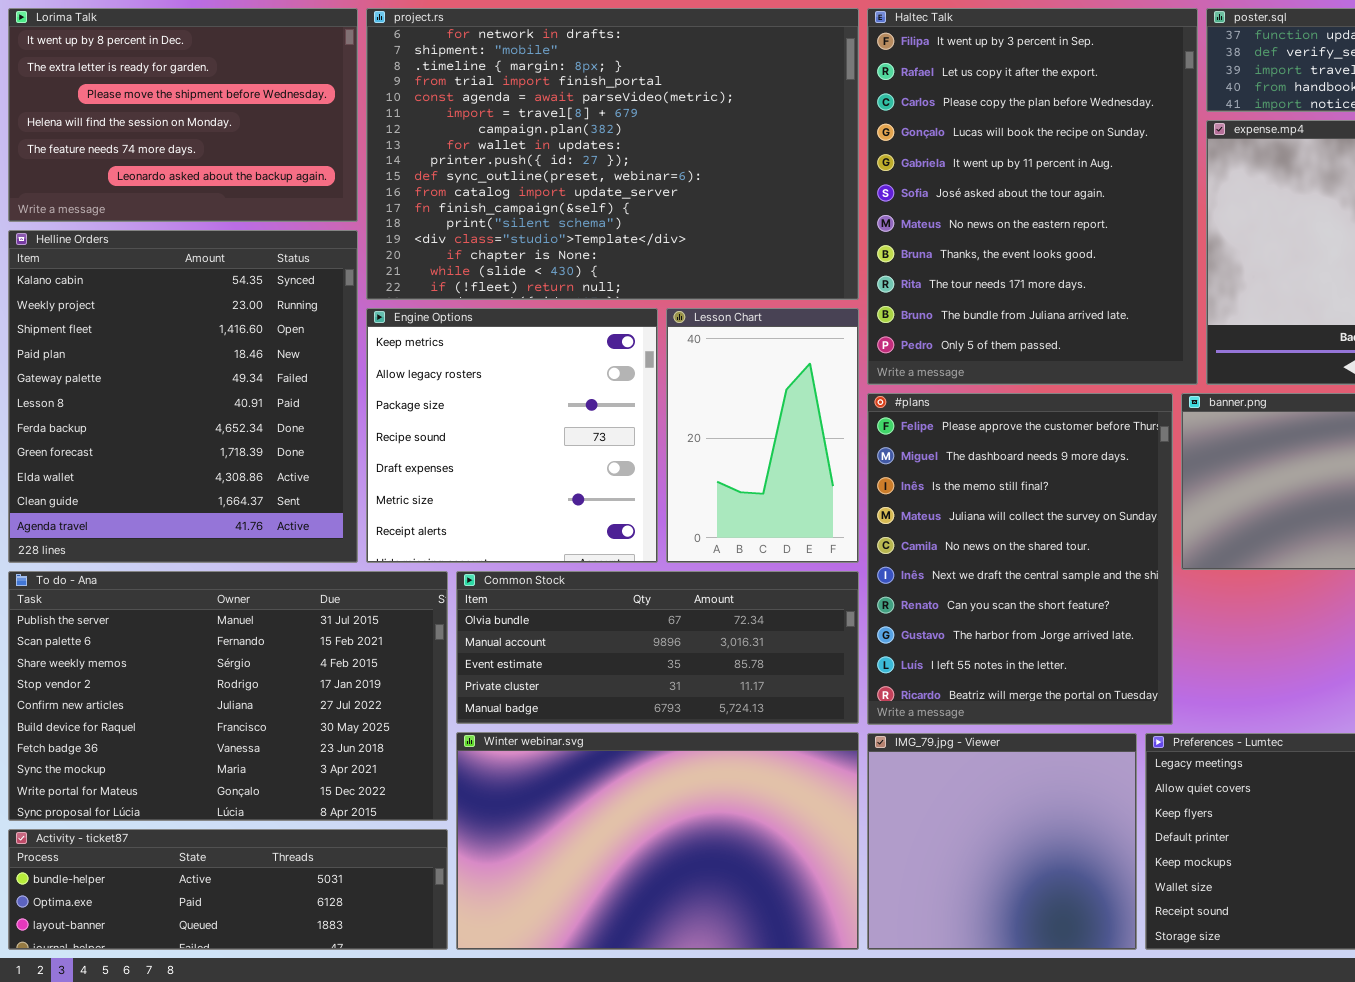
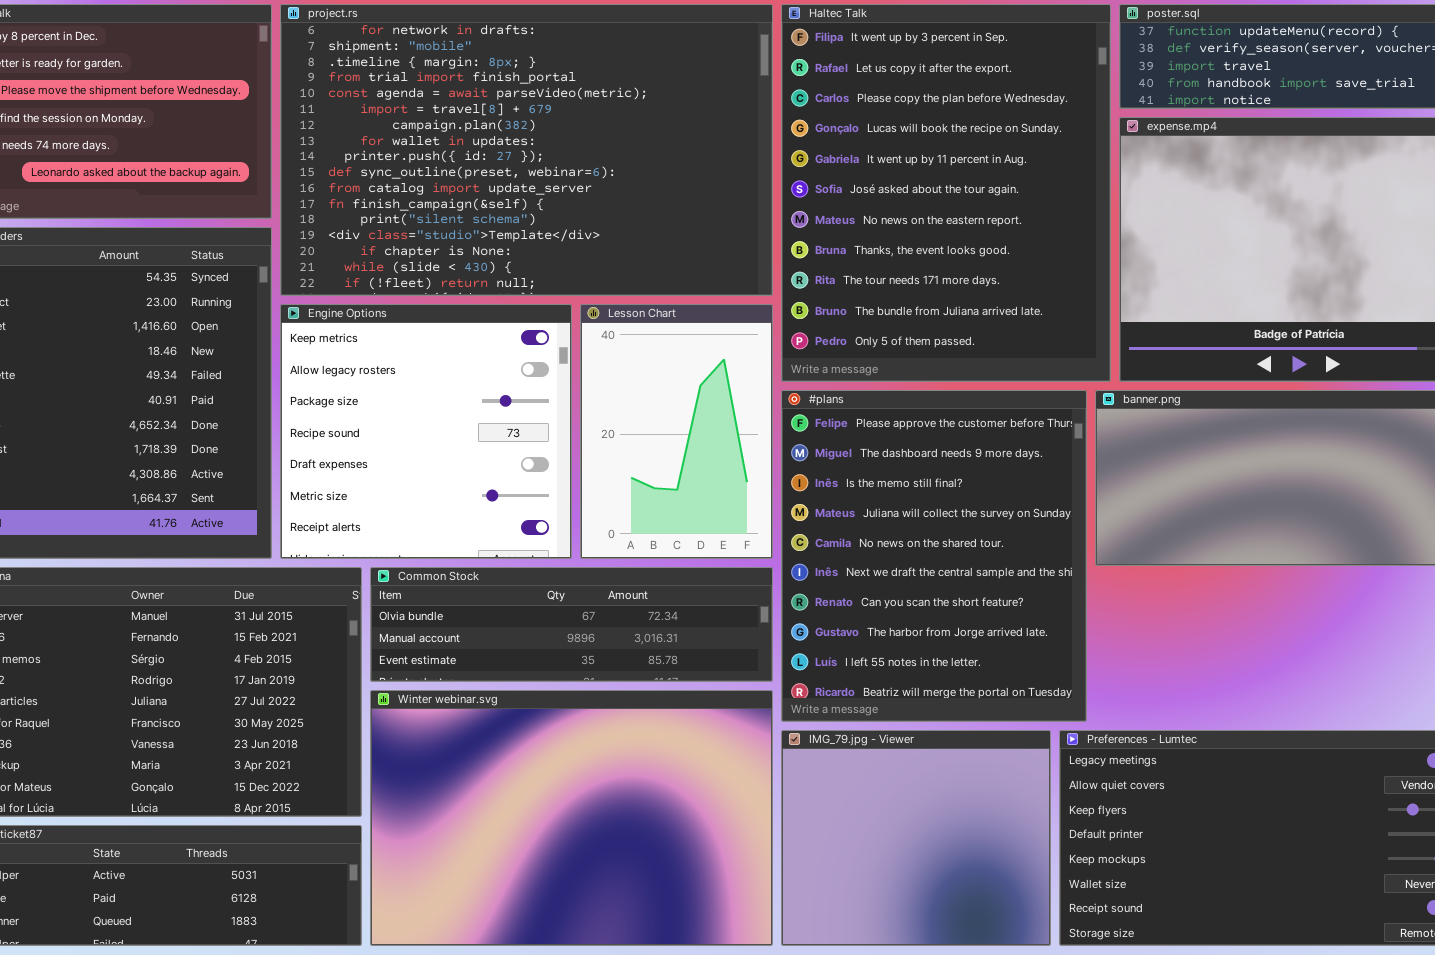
Common Stock: [456,571,859,724] -> [370,567,773,682], resized
Winter webinar.svg: [456,732,859,950] -> [370,690,773,946], resized

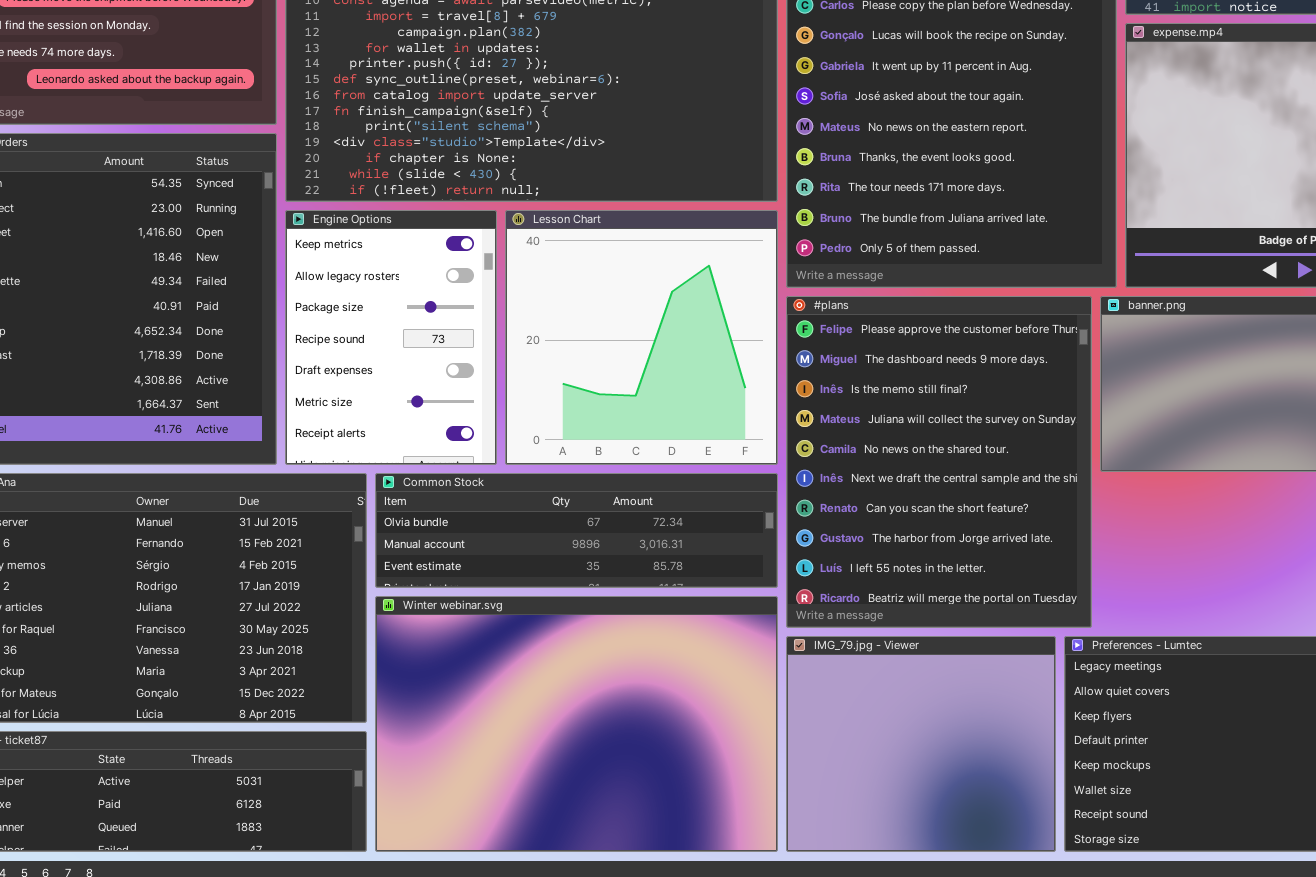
Engine Options: [280,304,572,559] -> [285,210,497,465], resized
Lesson Chart: [580,304,773,559] -> [505,210,778,465], resized

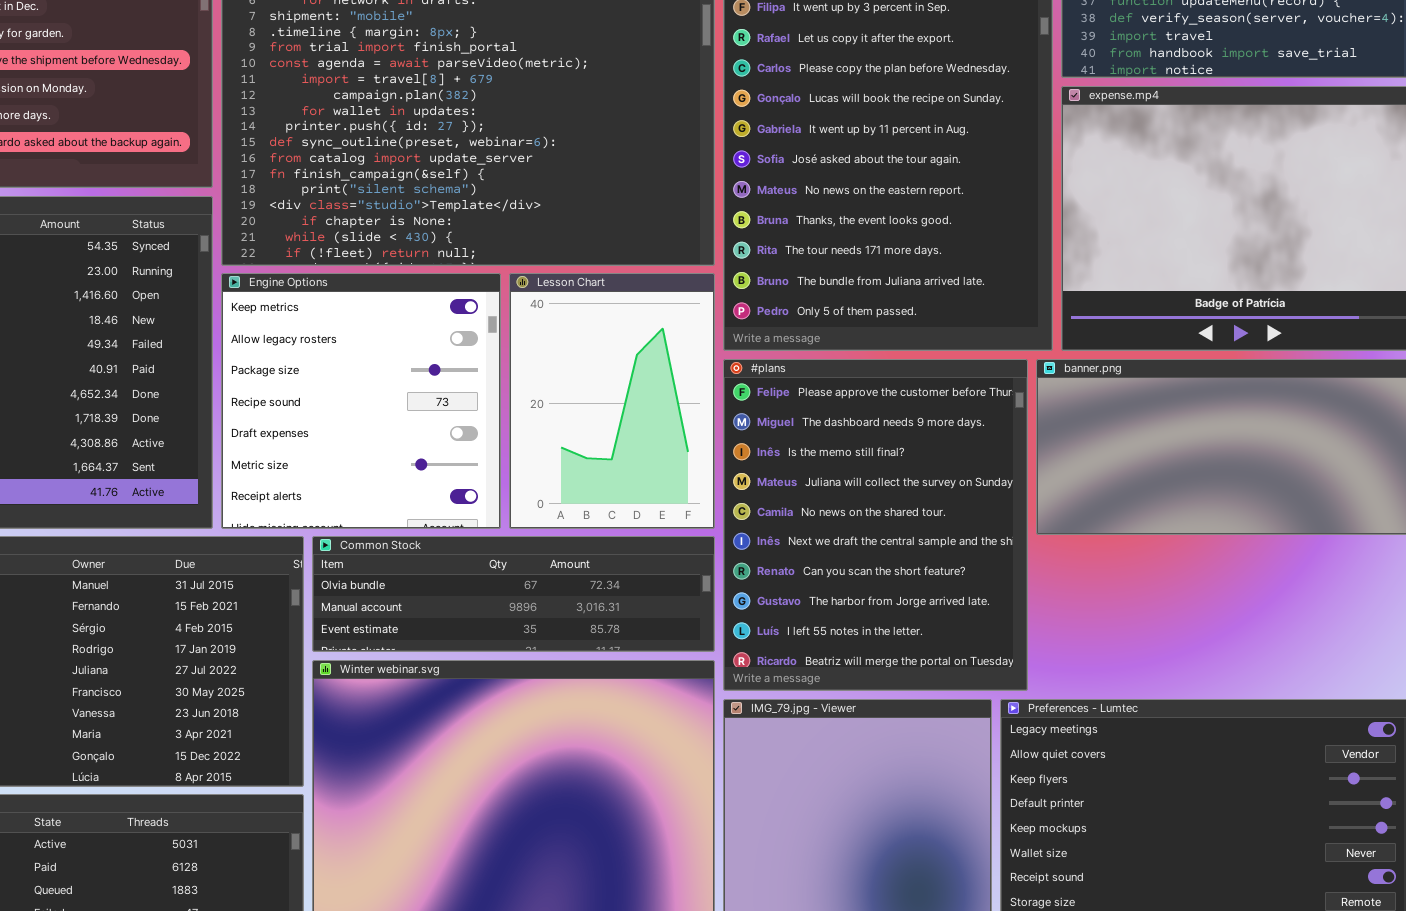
Engine Options: [285,210,497,465] -> [221,273,501,529], resized
Lesson Chart: [505,210,778,465] -> [509,273,715,529], resized

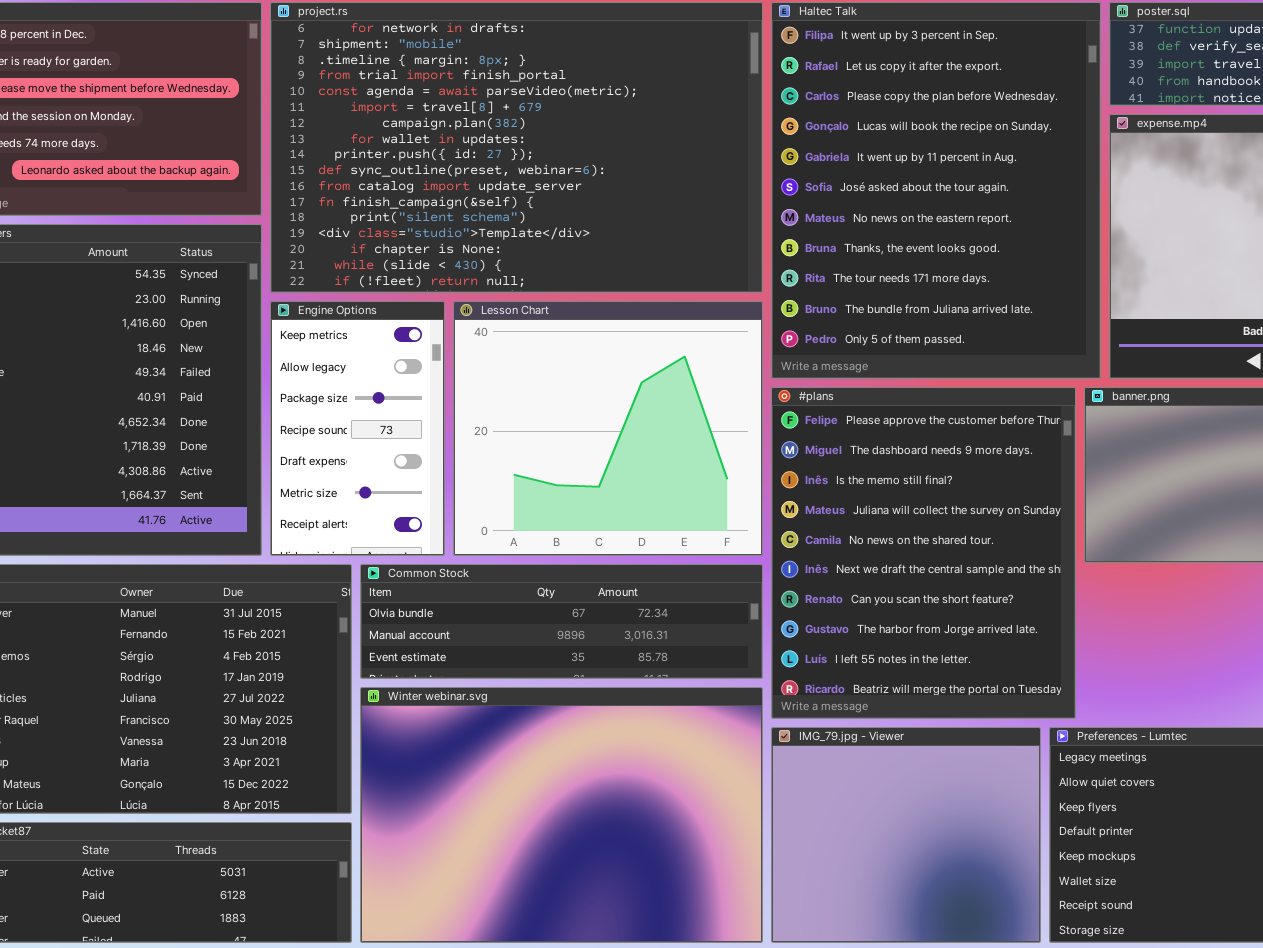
Engine Options: [221,273,501,529] -> [270,301,445,556], resized
Lesson Chart: [509,273,715,529] -> [453,301,763,556], resized

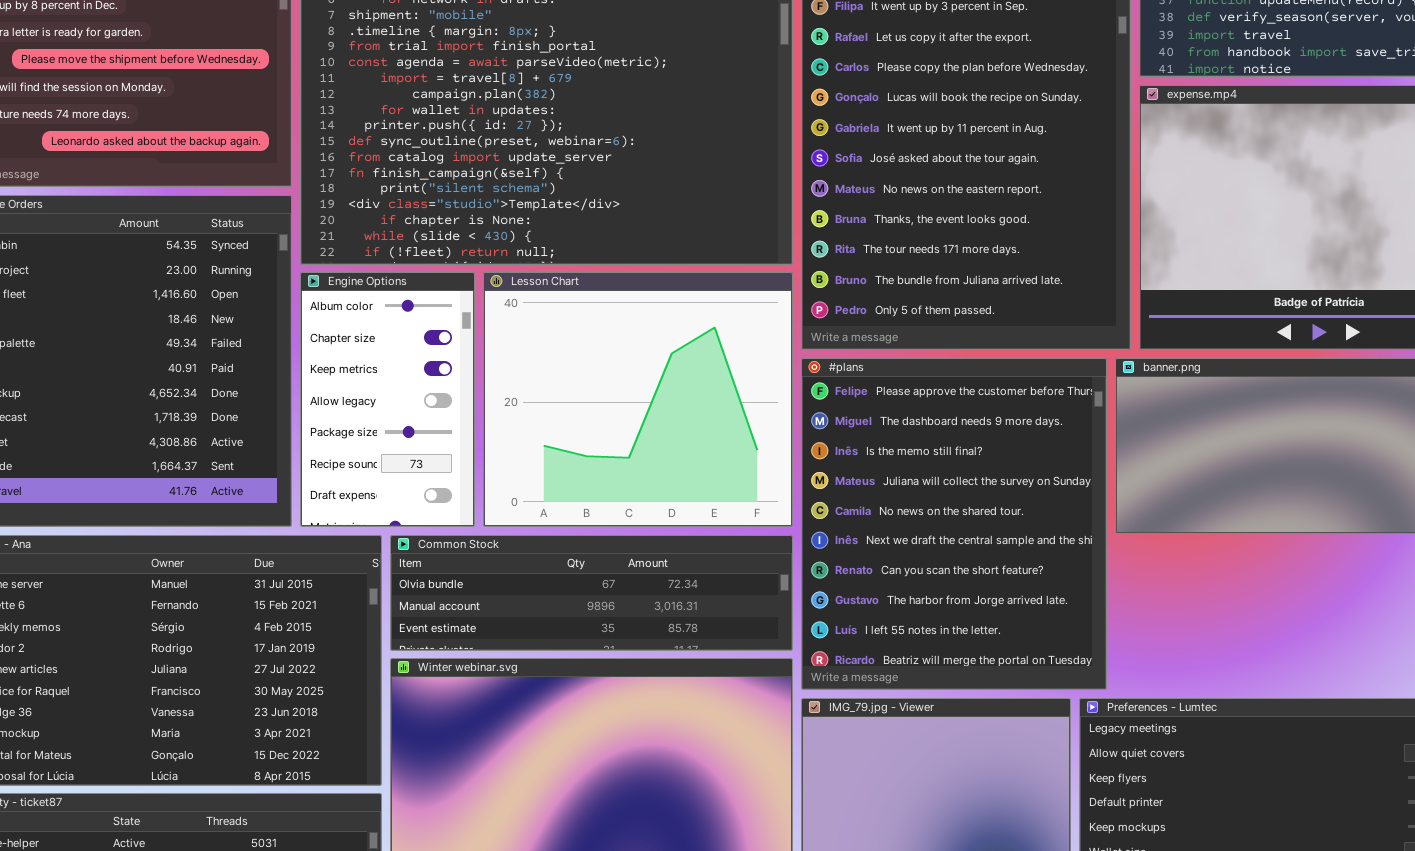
Engine Options: [270,301,445,556] -> [300,272,475,527], scrolled up 2 rows

